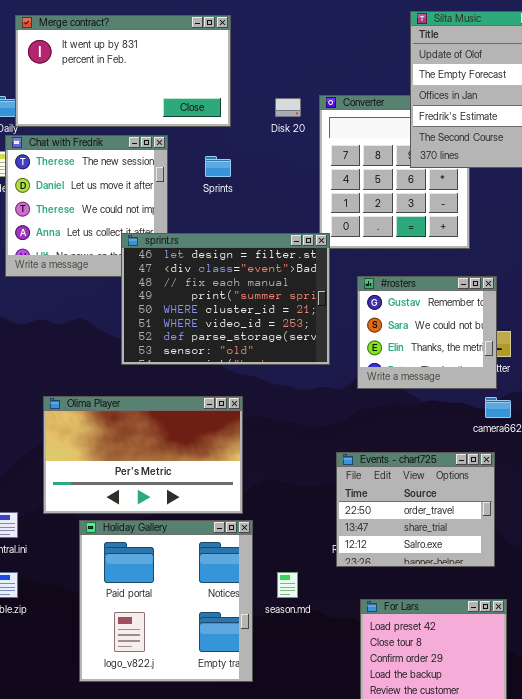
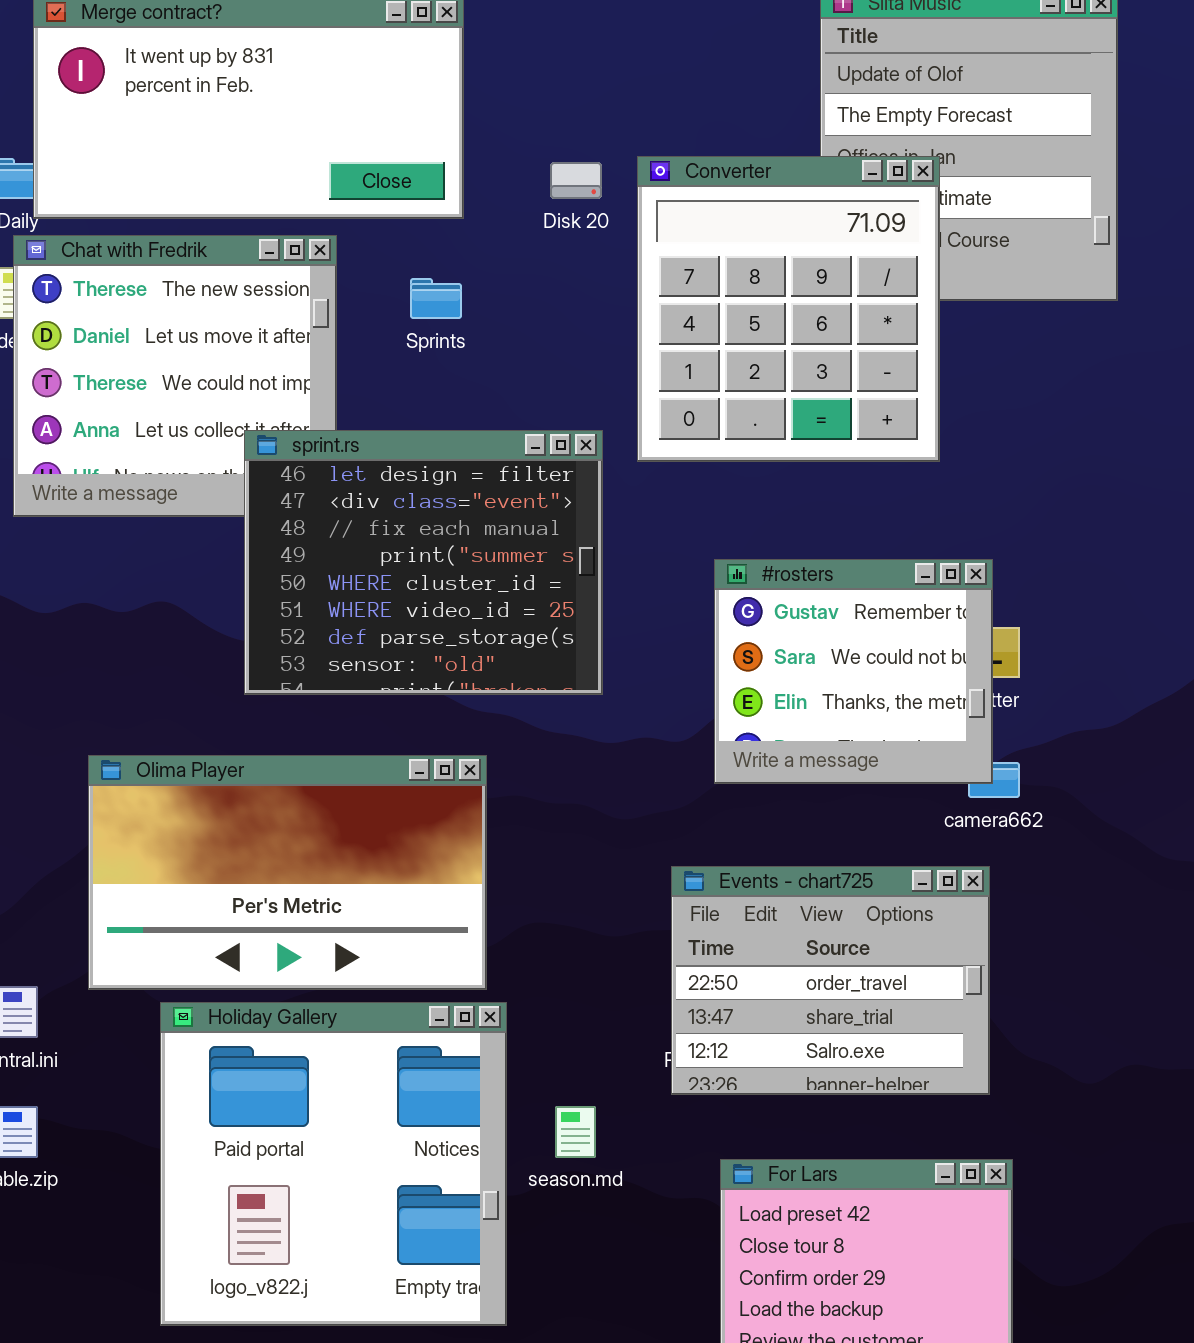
Converter: [319,95,470,249] -> [637,156,940,462], raised
sprint.rs: [121,233,330,365] -> [244,430,603,695], resized
#rosters: [357,276,497,389] -> [714,559,993,784], moved

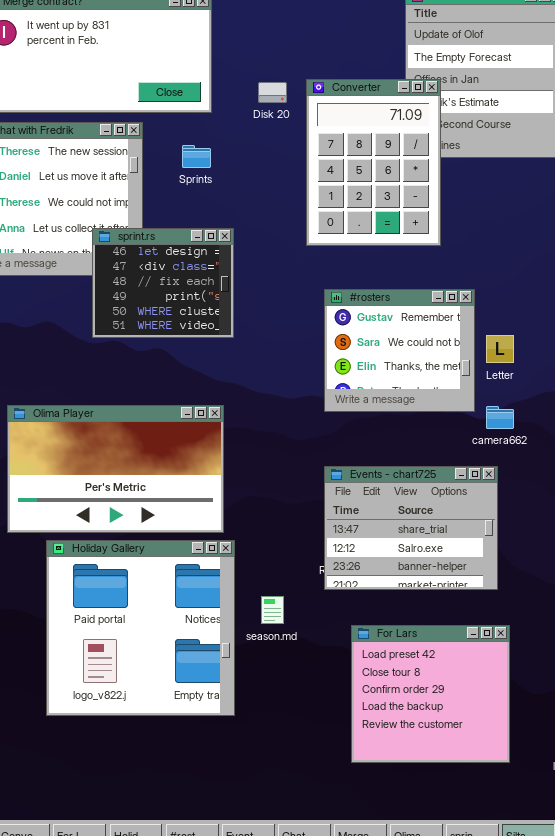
Converter: [637,156,940,462] -> [306,79,441,246], resized
sprint.rs: [244,430,603,695] -> [92,228,234,338], resized
#rosters: [714,559,993,784] -> [324,289,475,412], moved
Events - chart725: [671,866,990,1095] -> [324,466,498,590], scrolled down 1 row

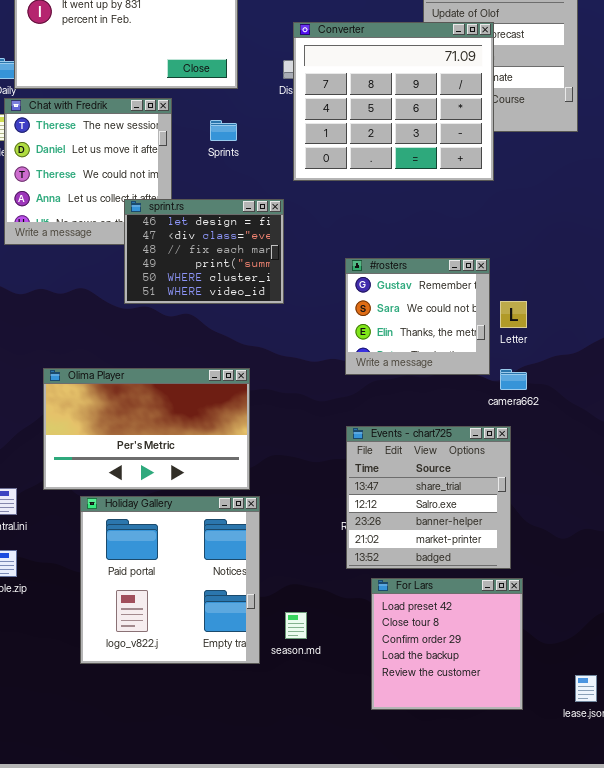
Converter: [306,79,441,246] -> [293,22,494,181], moved, resized
sprint.rs: [92,228,234,338] -> [124,199,284,304], resized
Events - chart725: [324,466,498,590] -> [346,426,511,569], resized
season.md: [261,596,284,624] -> [285,612,307,639], moved

